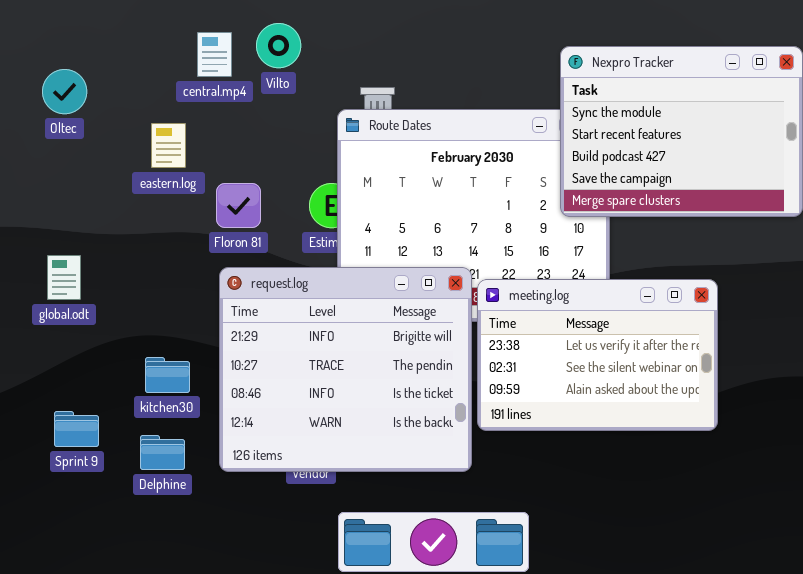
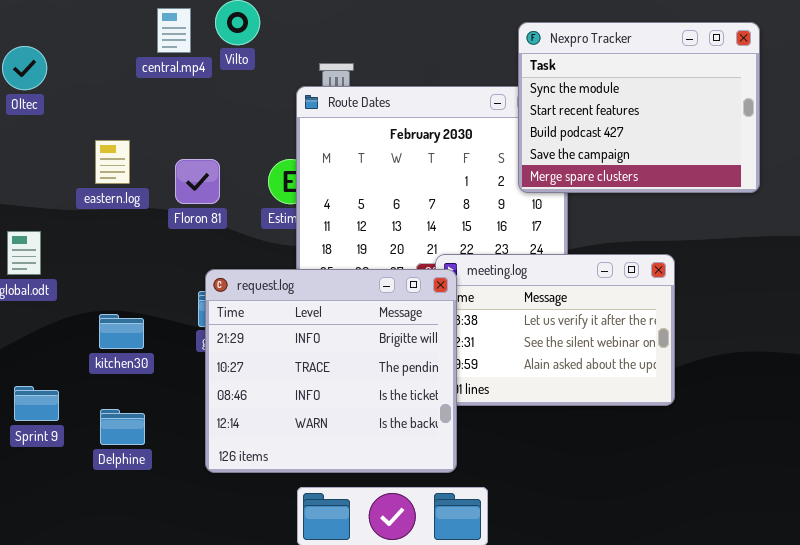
eastern.log: [151,123,186,168] -> [95,140,130,184], moved
request.log: [219,267,472,472] -> [205,269,457,473], moved
kitchen30: [145,357,190,393] -> [99,314,144,349], moved

